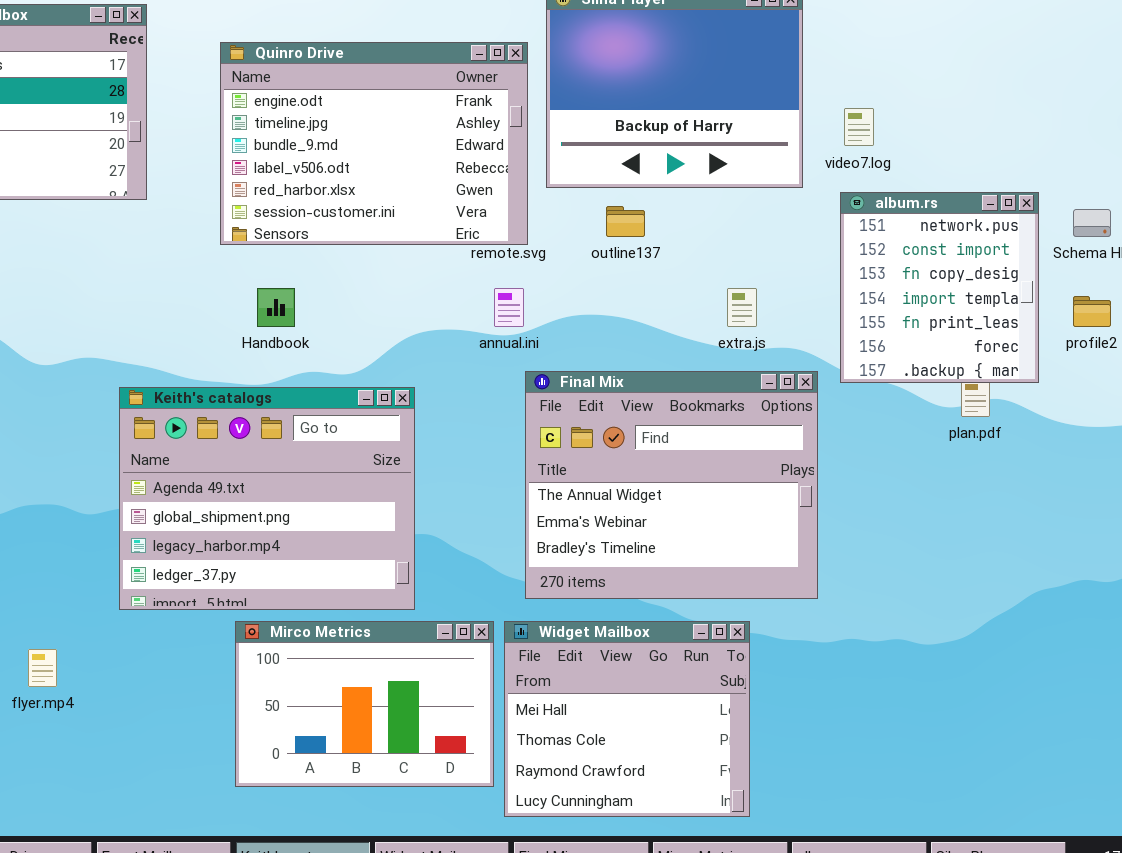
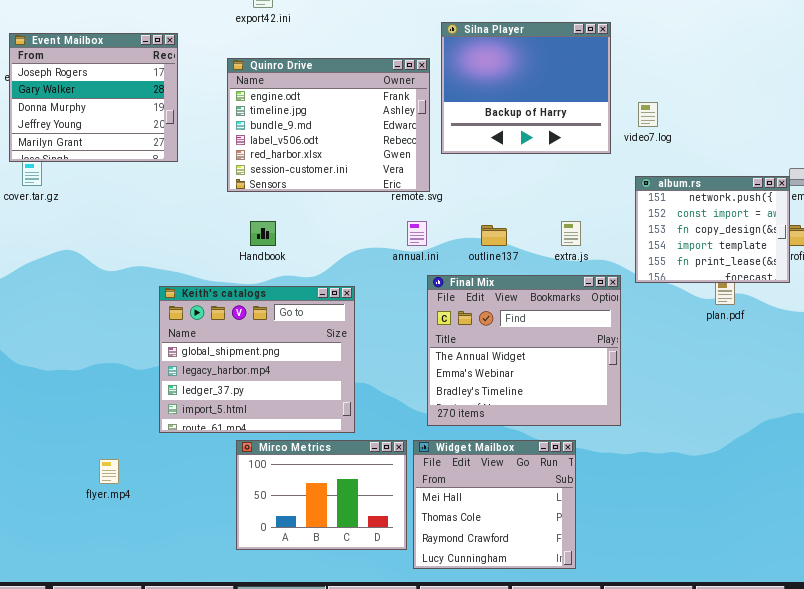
album.rs: [840,192,1039,383] -> [635,176,790,283], resized
outline137: [606,206,645,237] -> [481,225,507,246], moved
Keith's catalogs: [119,387,415,610] -> [159,286,355,433], scrolled down 1 row

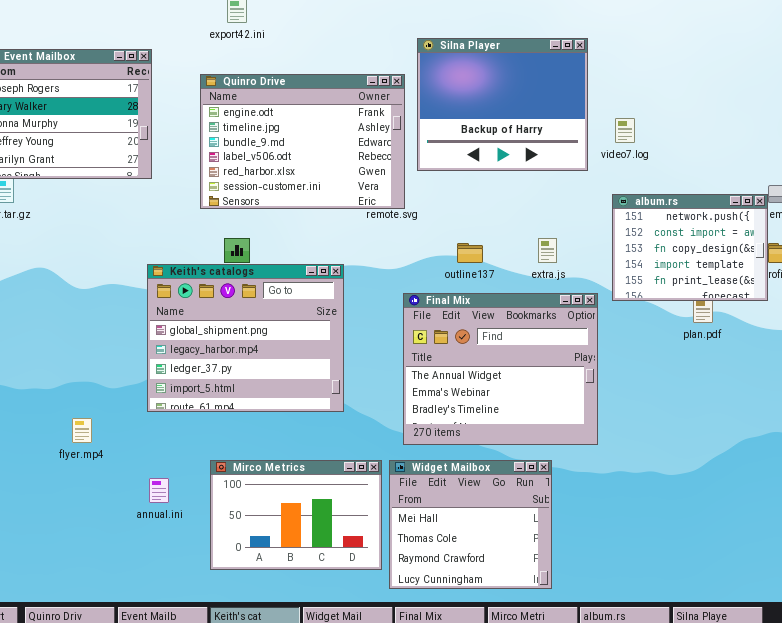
annual.ini: [407,221,427,246] -> [149,478,169,503], moved
Keith's catalogs: [159,286,355,433] -> [147,264,344,412], moved
flyer.mp4: [99,459,119,484] -> [72,418,92,443], moved

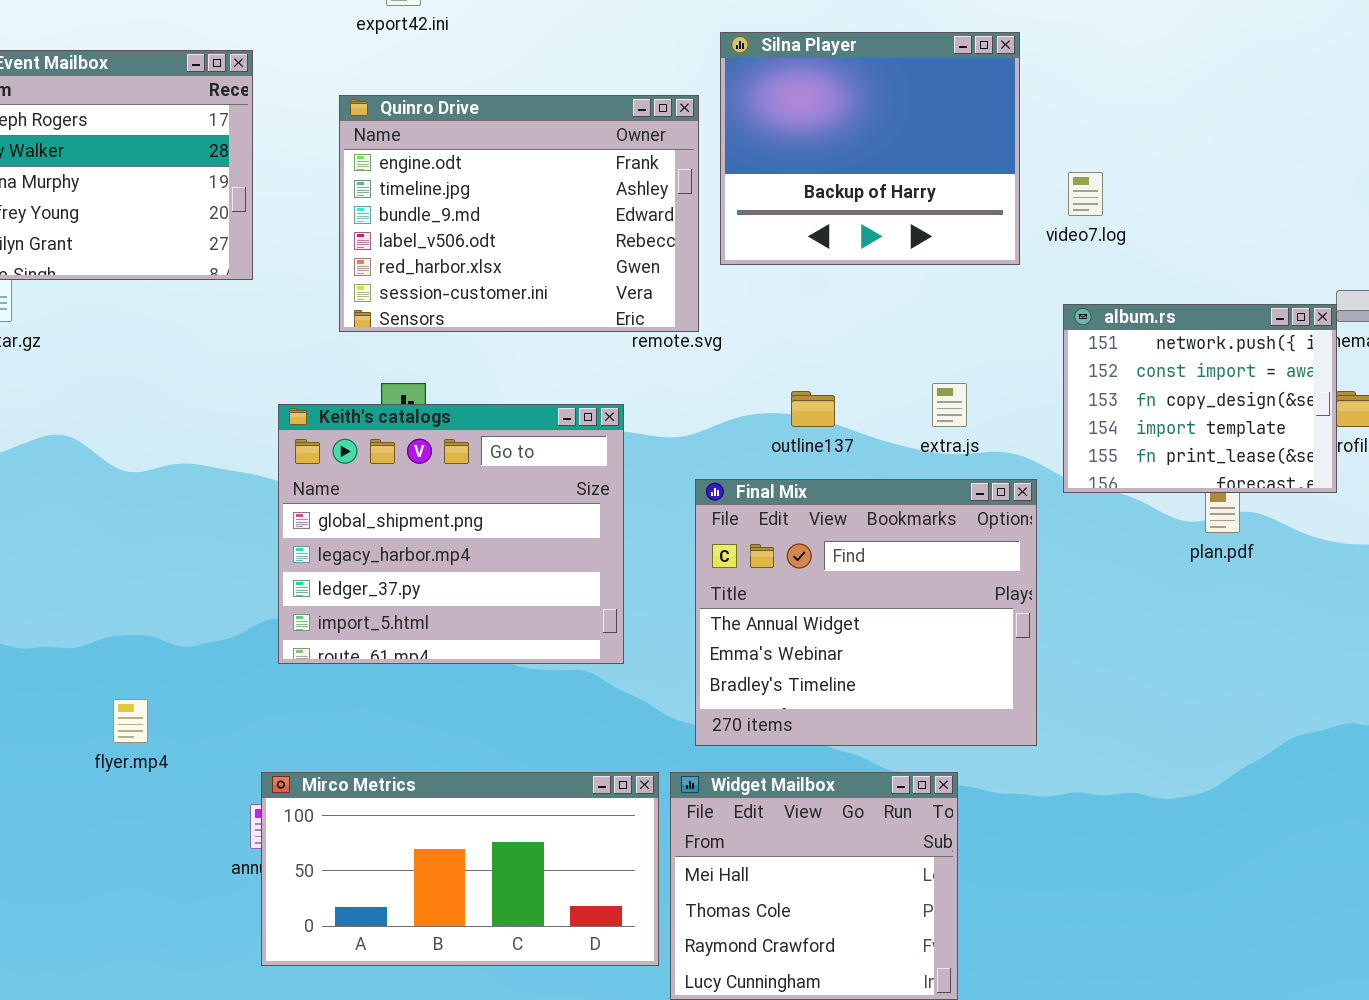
Keith's catalogs: [147,264,344,412] -> [278,404,624,664], moved
Mirco Metrics: [210,460,382,570] -> [261,772,659,966], resized

